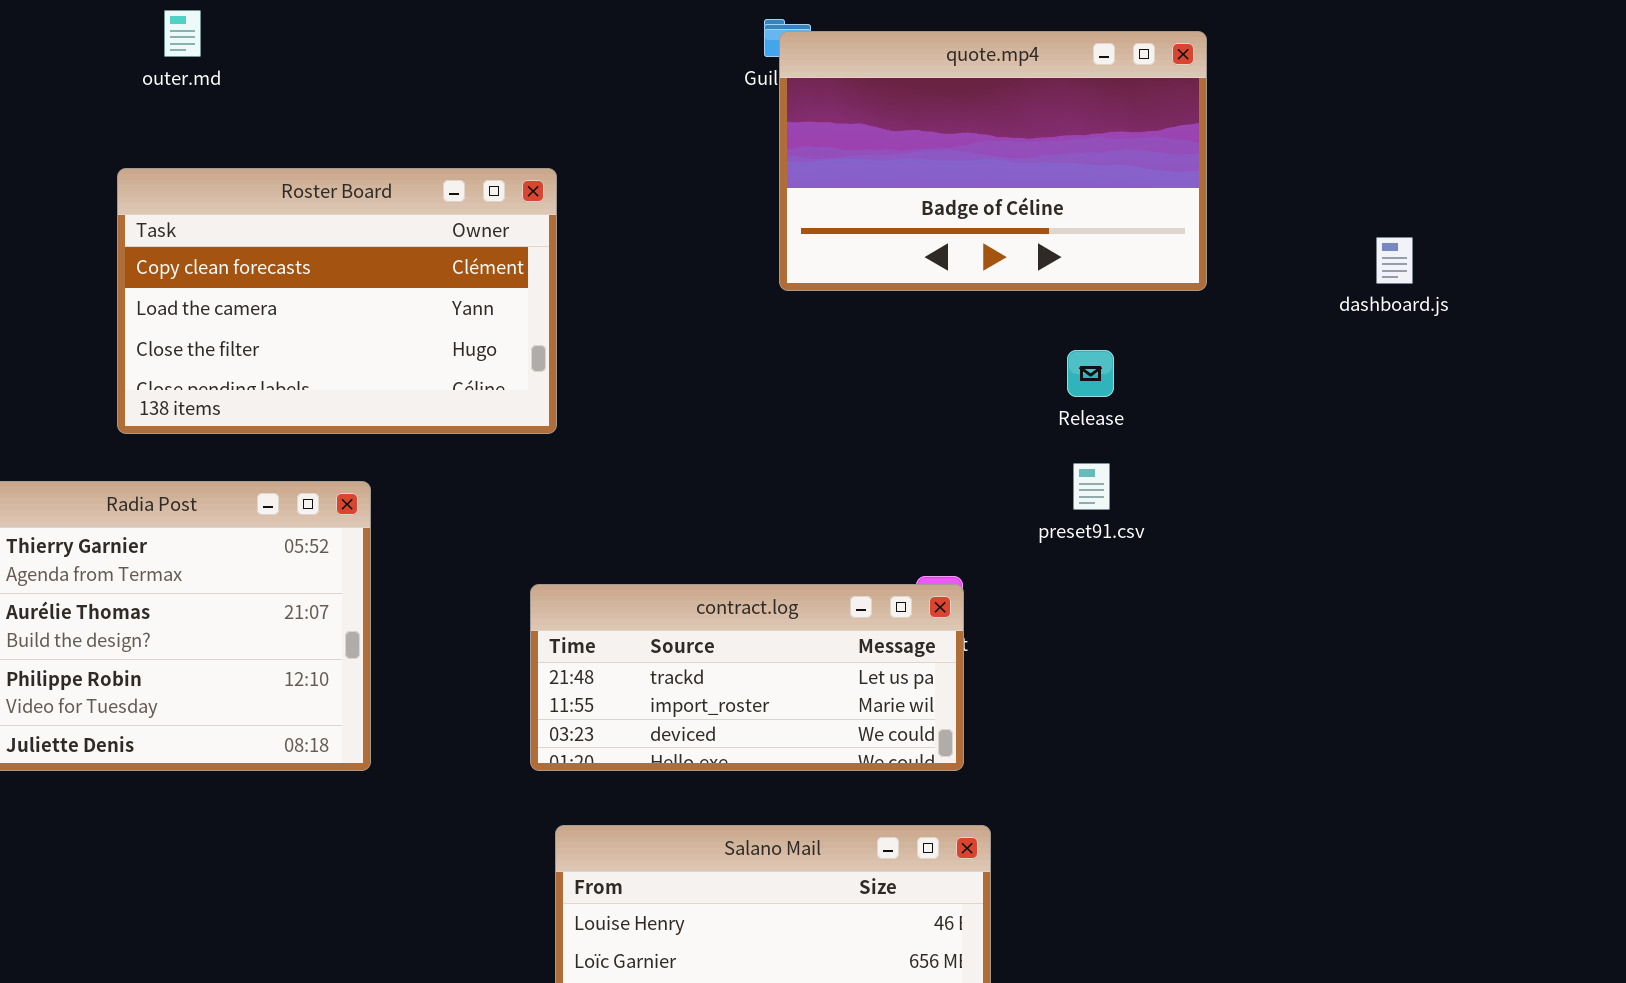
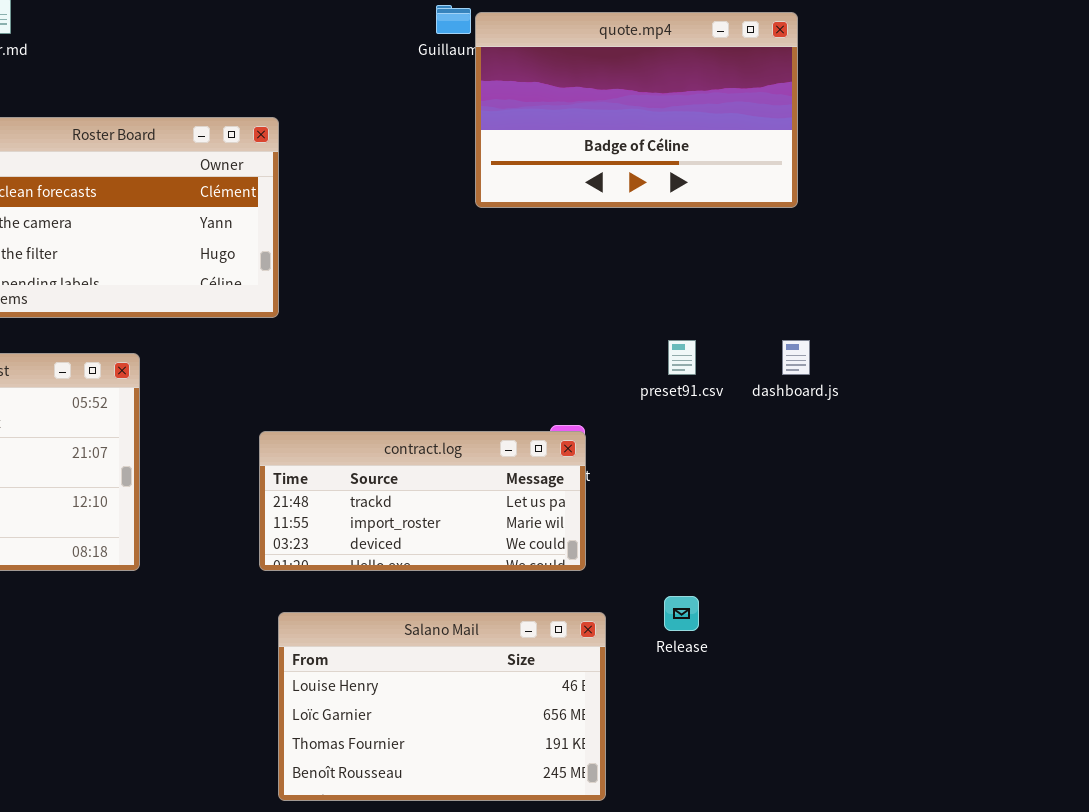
quote.mp4: [779,31,1207,291] -> [475,12,798,208], moved
dashboard.js: [1376,237,1413,284] -> [782,340,810,375], moved
Release: [1067,350,1114,397] -> [664,596,699,631], moved

